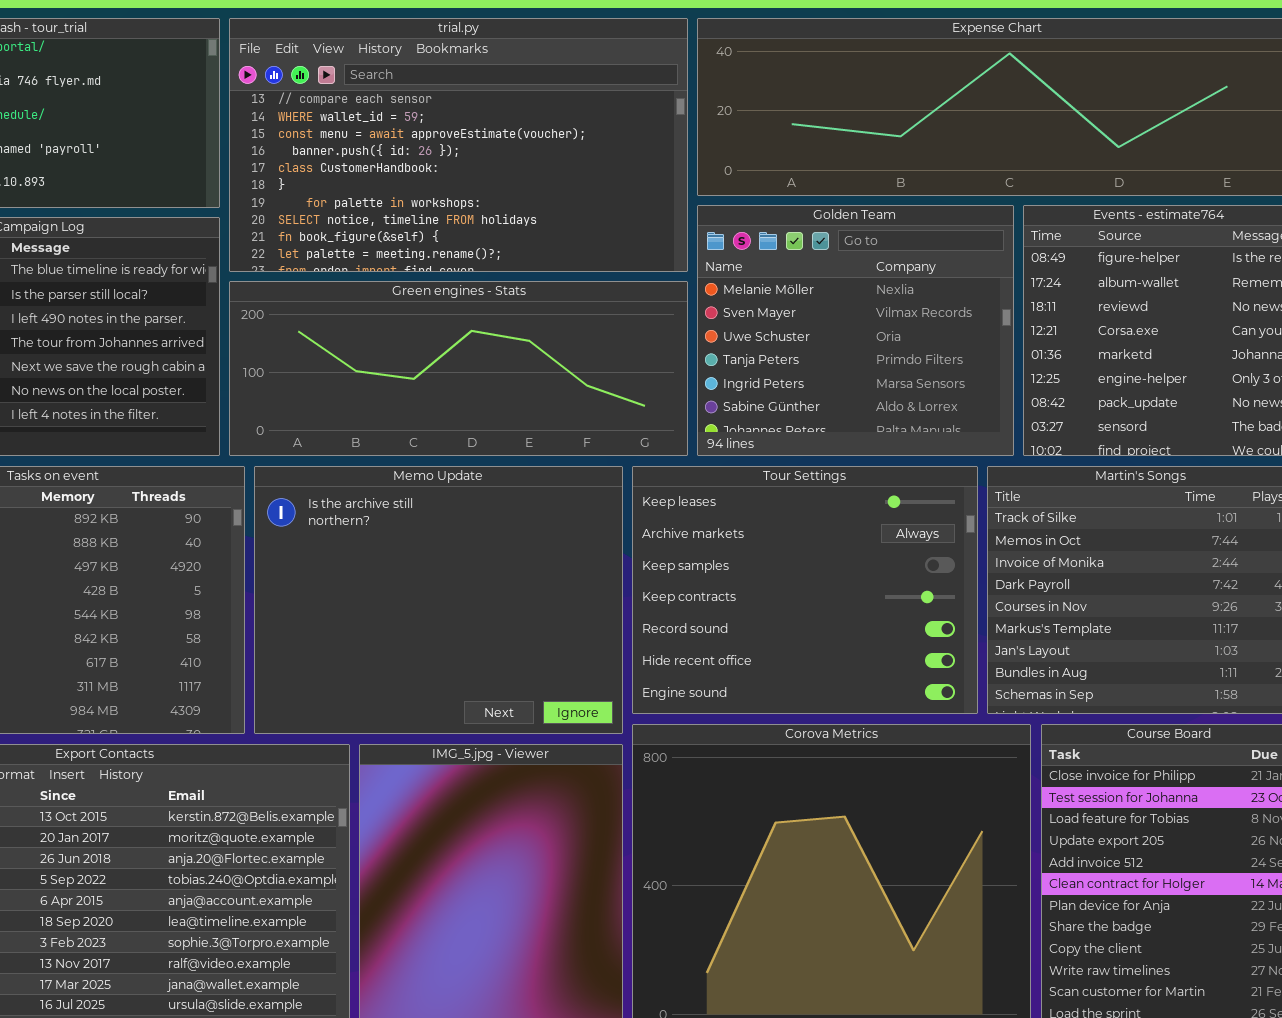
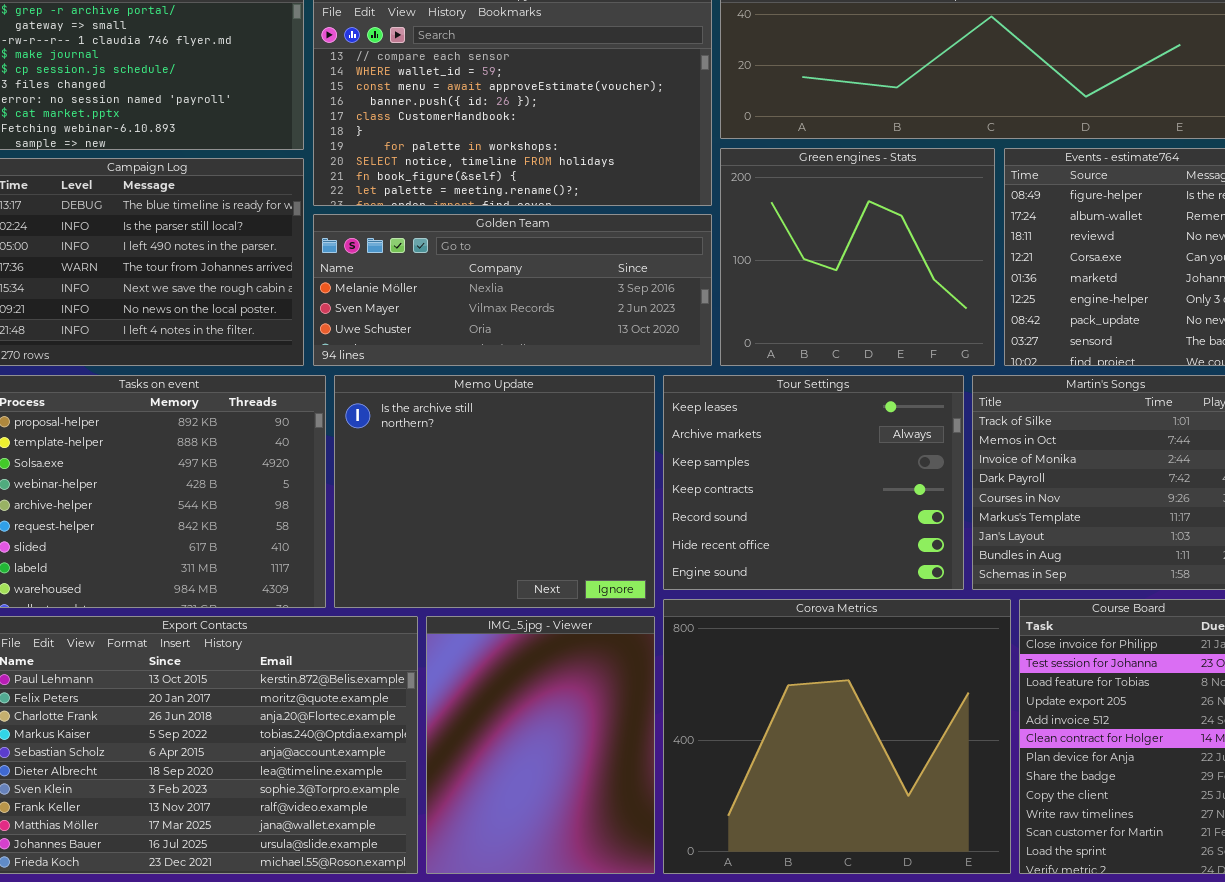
Golden Team: [697,205,1014,456] -> [313,214,712,366], moved, resized
Green engines - Stats: [229,281,688,456] -> [720,148,995,366], moved, resized

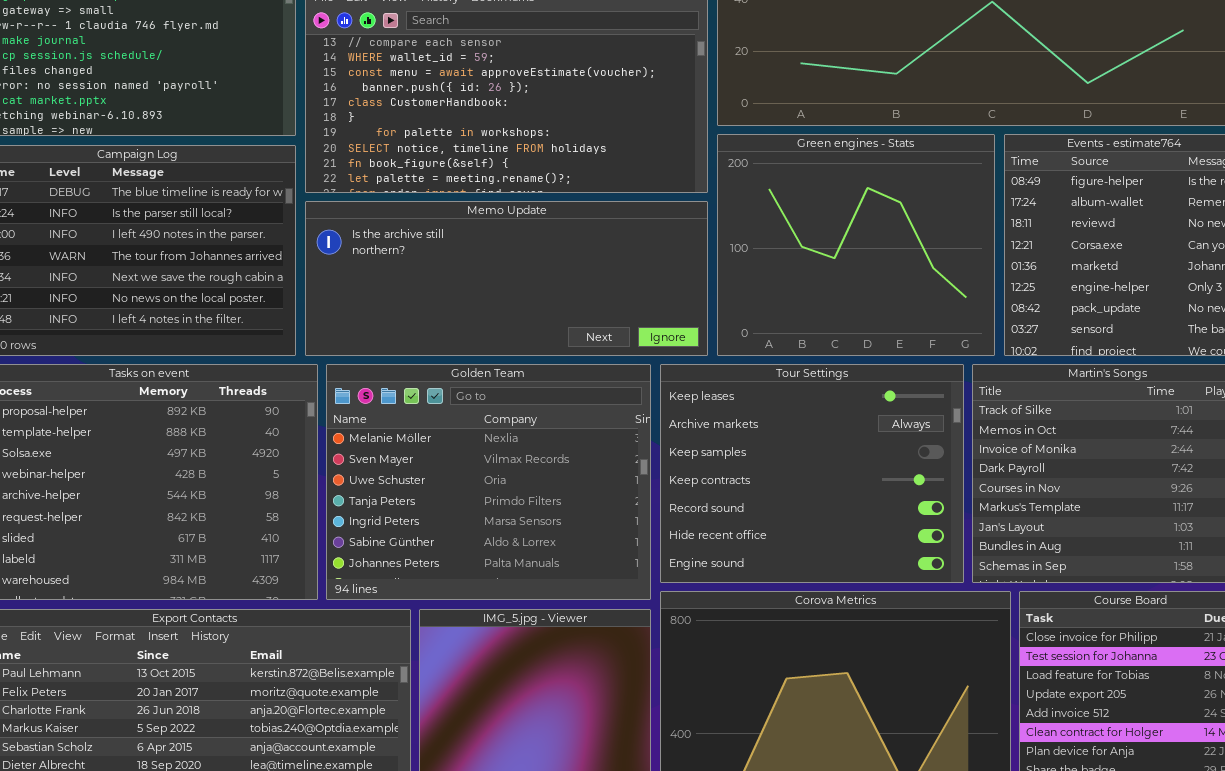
Golden Team: [313,214,712,366] -> [326,364,651,600], moved, resized
Memo Update: [334,375,655,608] -> [305,201,708,356], moved, resized

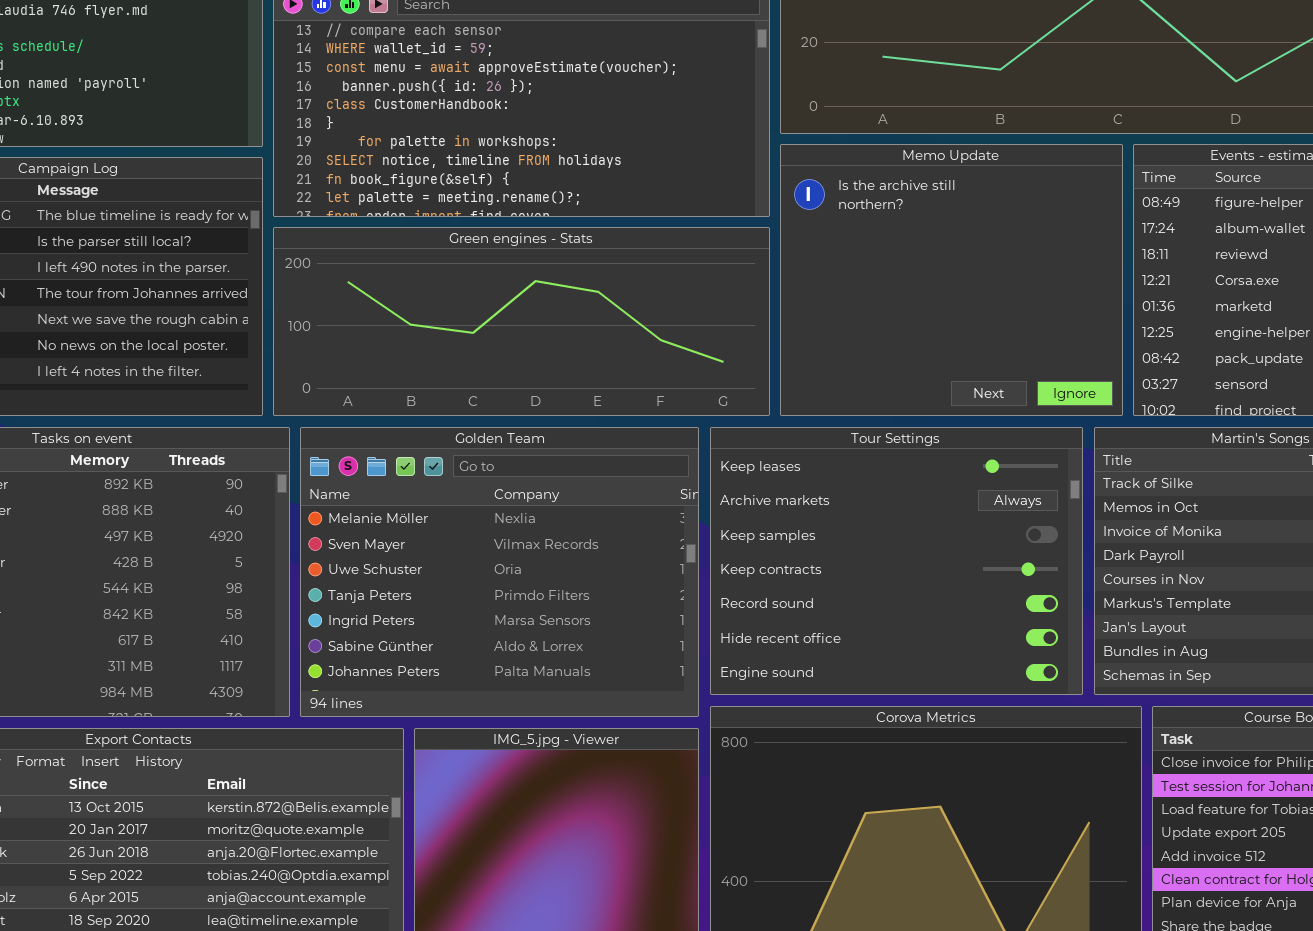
Green engines - Stats: [717,134,995,356] -> [273,227,770,416], moved, resized
Memo Update: [305,201,708,356] -> [780,144,1123,416], moved, resized

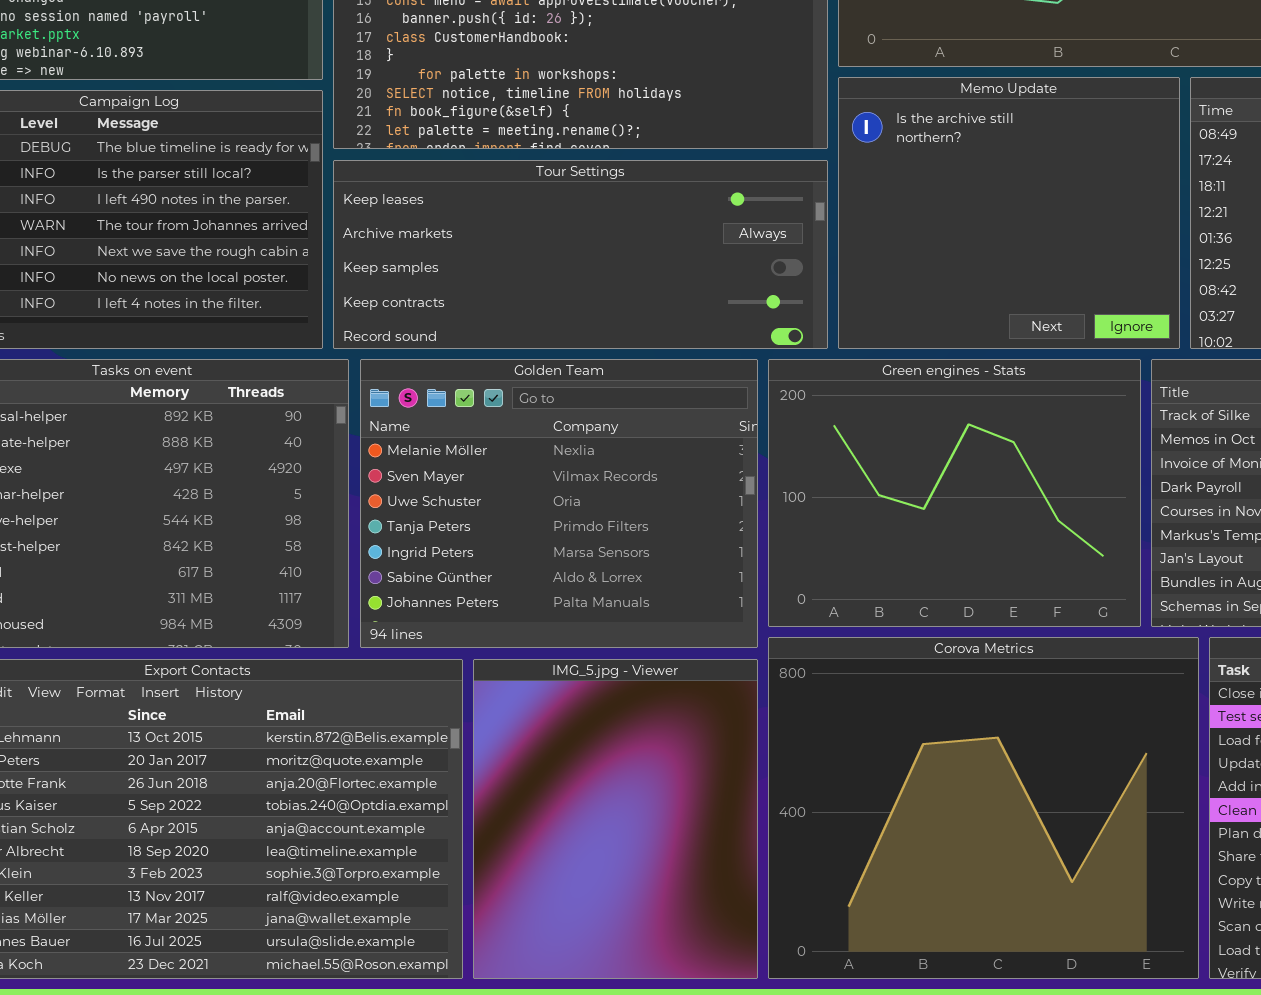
Green engines - Stats: [273,227,770,416] -> [768,359,1141,627], moved, resized
Tour Settings: [710,427,1083,695] -> [333,160,828,349], moved, resized

